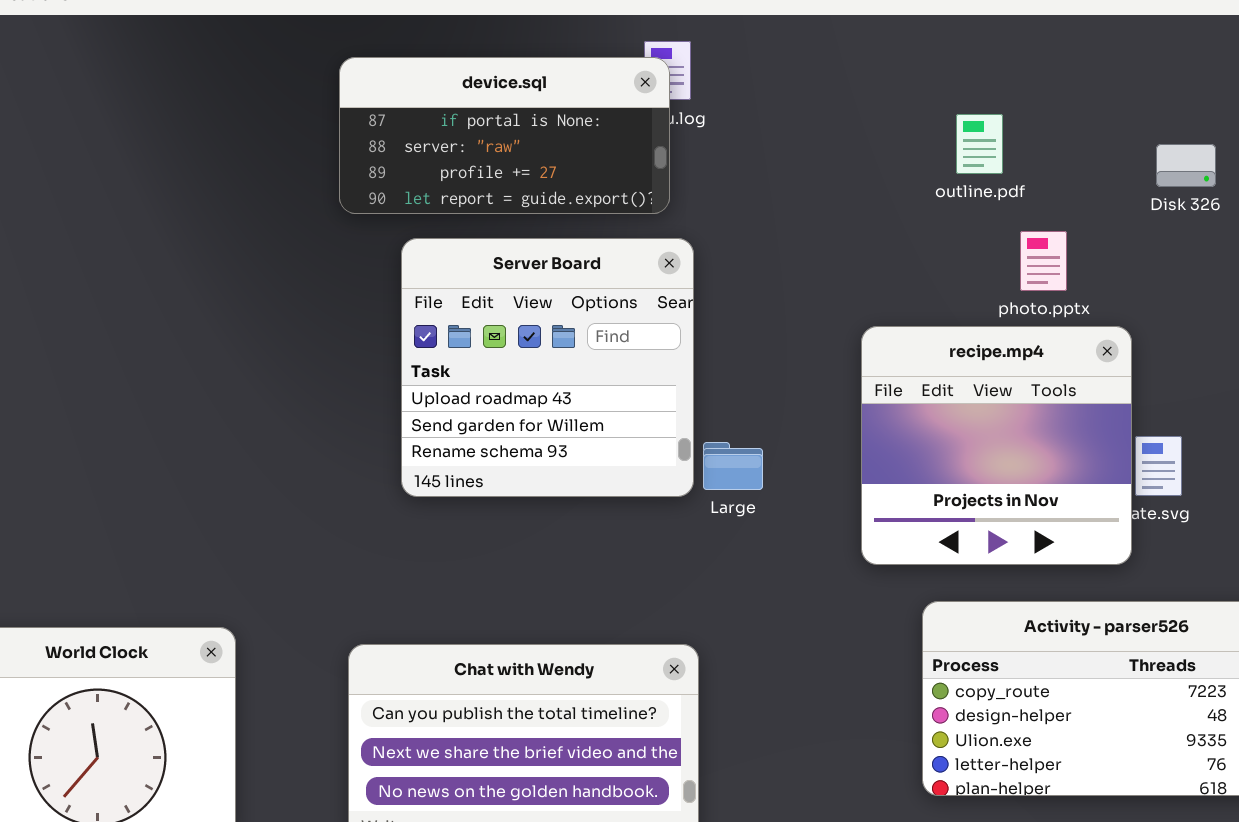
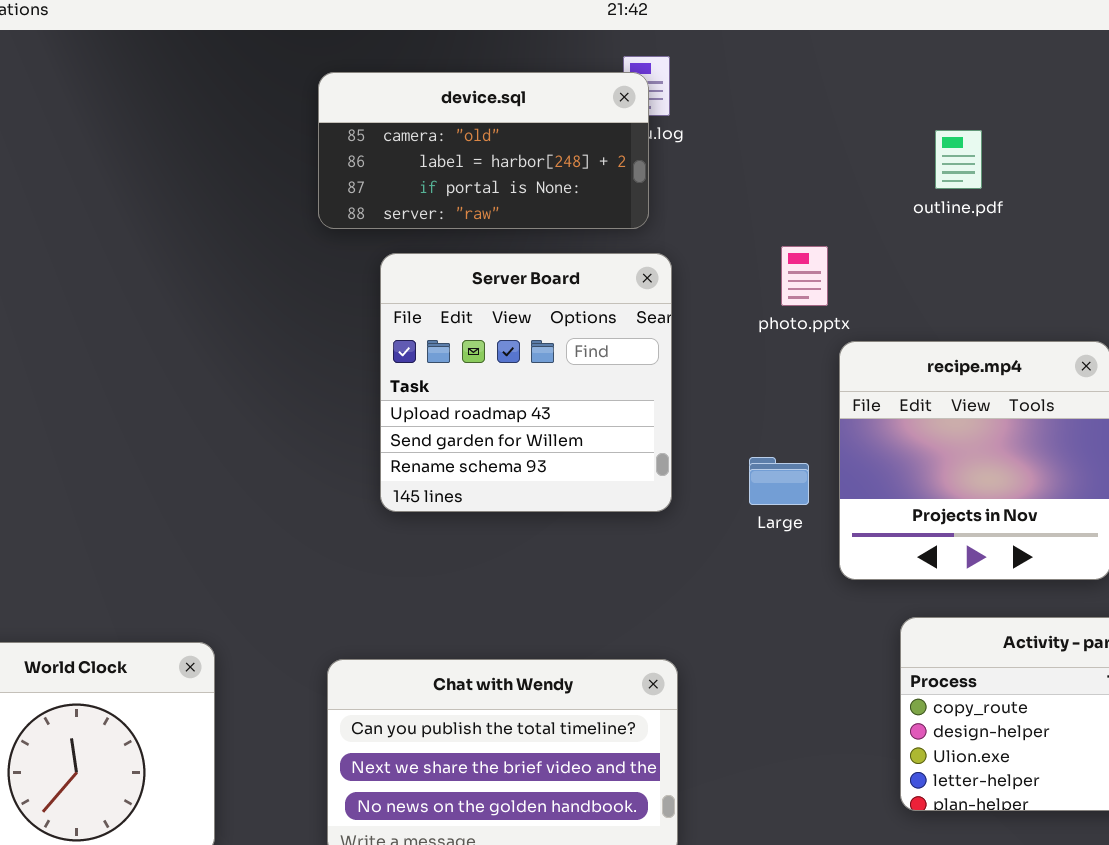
device.sql: [339,57,670,214] -> [318,72,649,229], scrolled up 2 rows
photo.pptx: [1020,231,1067,291] -> [781,246,828,306], moved
Large: [703,442,763,490] -> [749,457,809,505], moved

